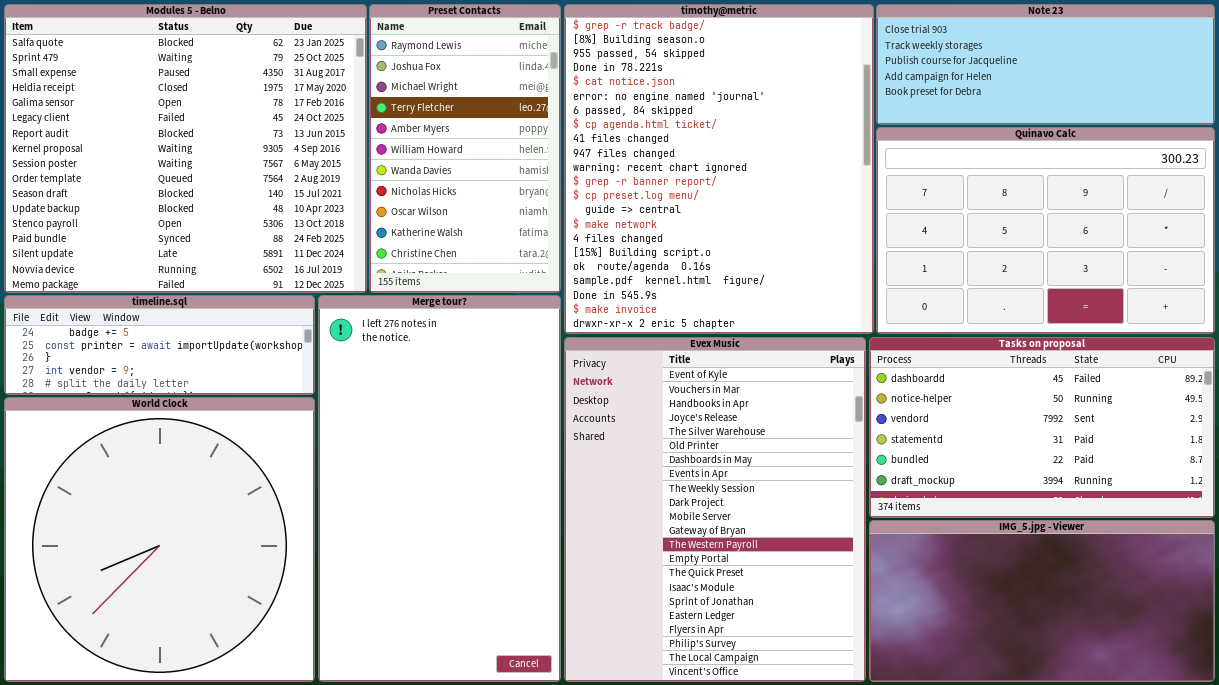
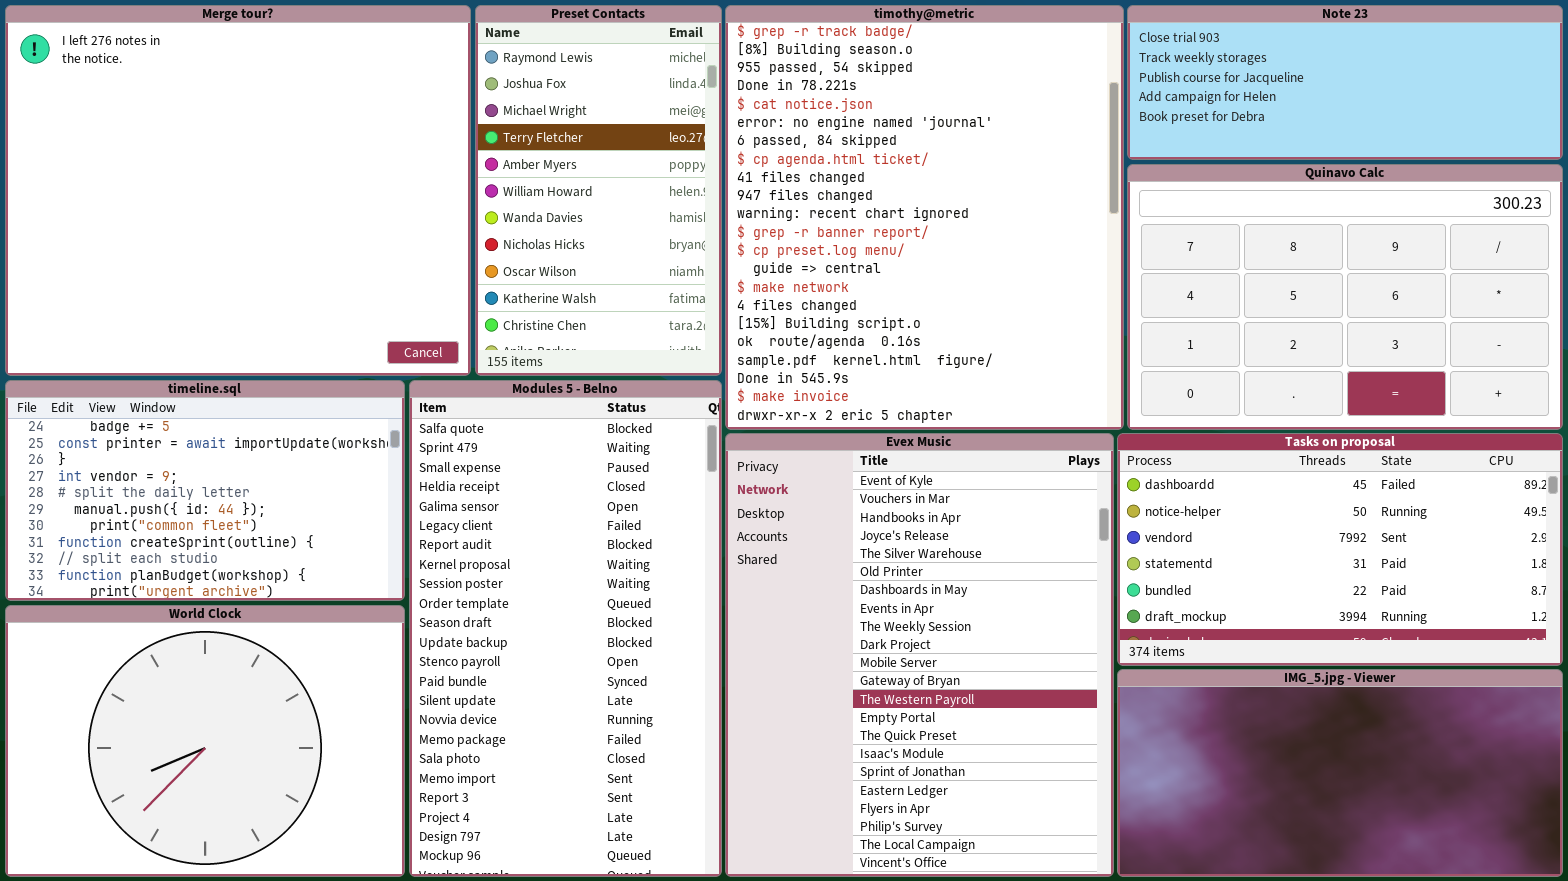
Modules 5 - Belno: [4,4,367,293] -> [409,380,722,877], moved, resized
timeline.sql: [4,295,315,395] -> [5,380,405,601], resized
Merge tour?: [318,295,561,682] -> [5,5,471,376], moved, resized
World Clock: [4,397,315,682] -> [5,605,405,877], resized

